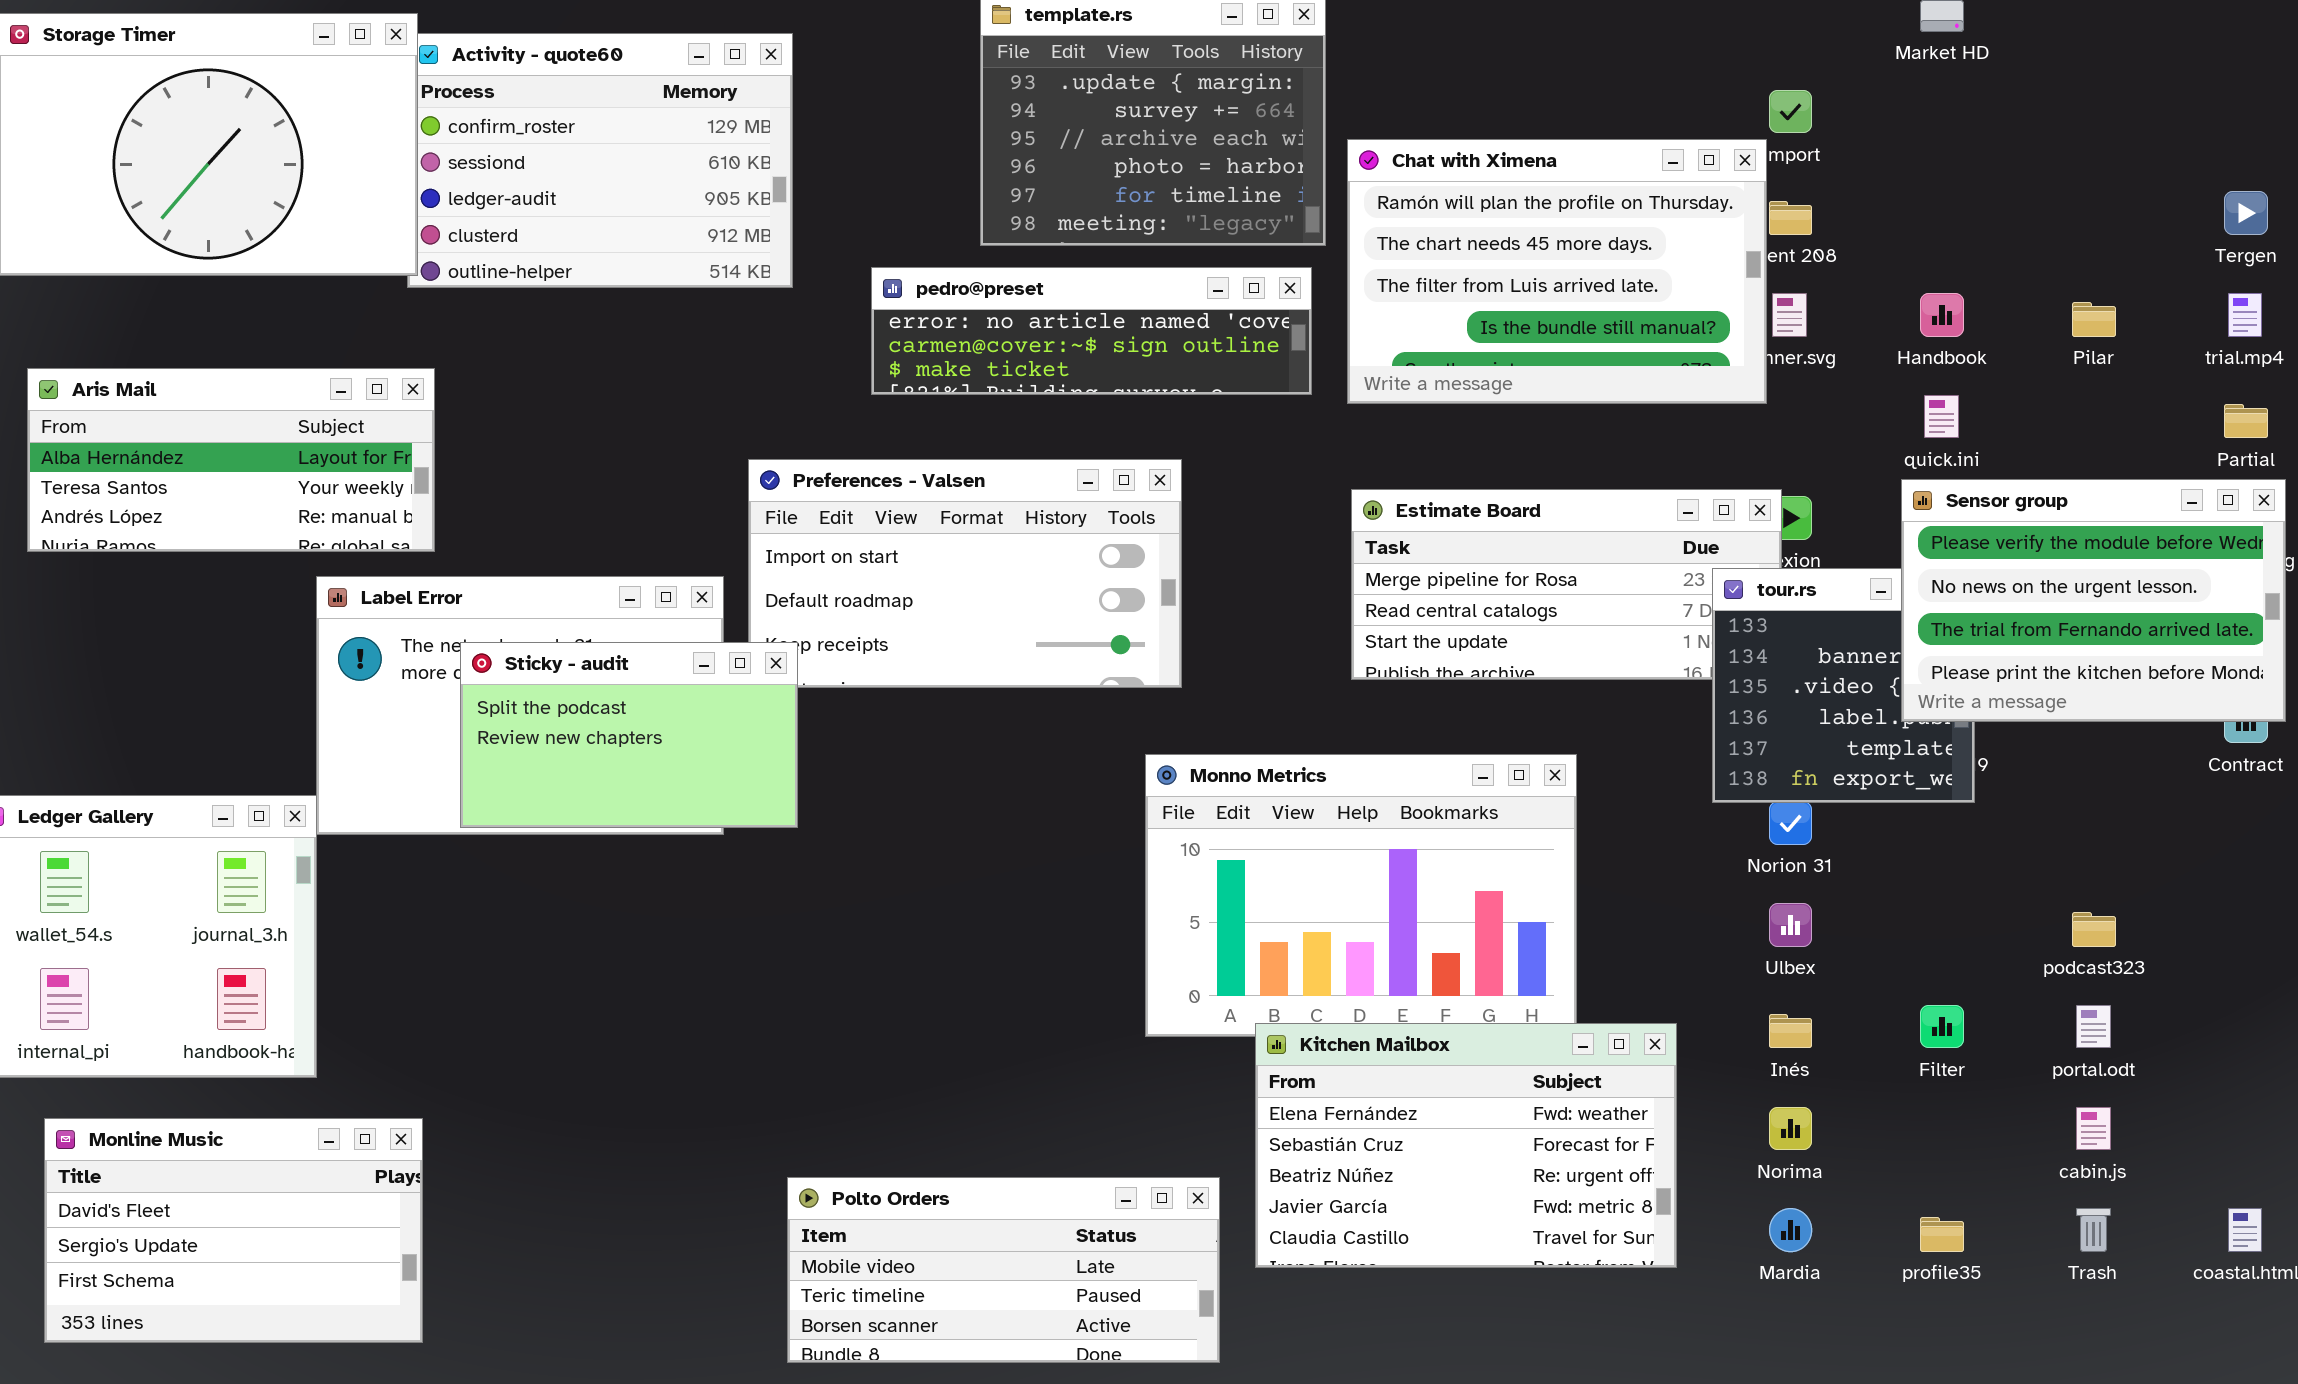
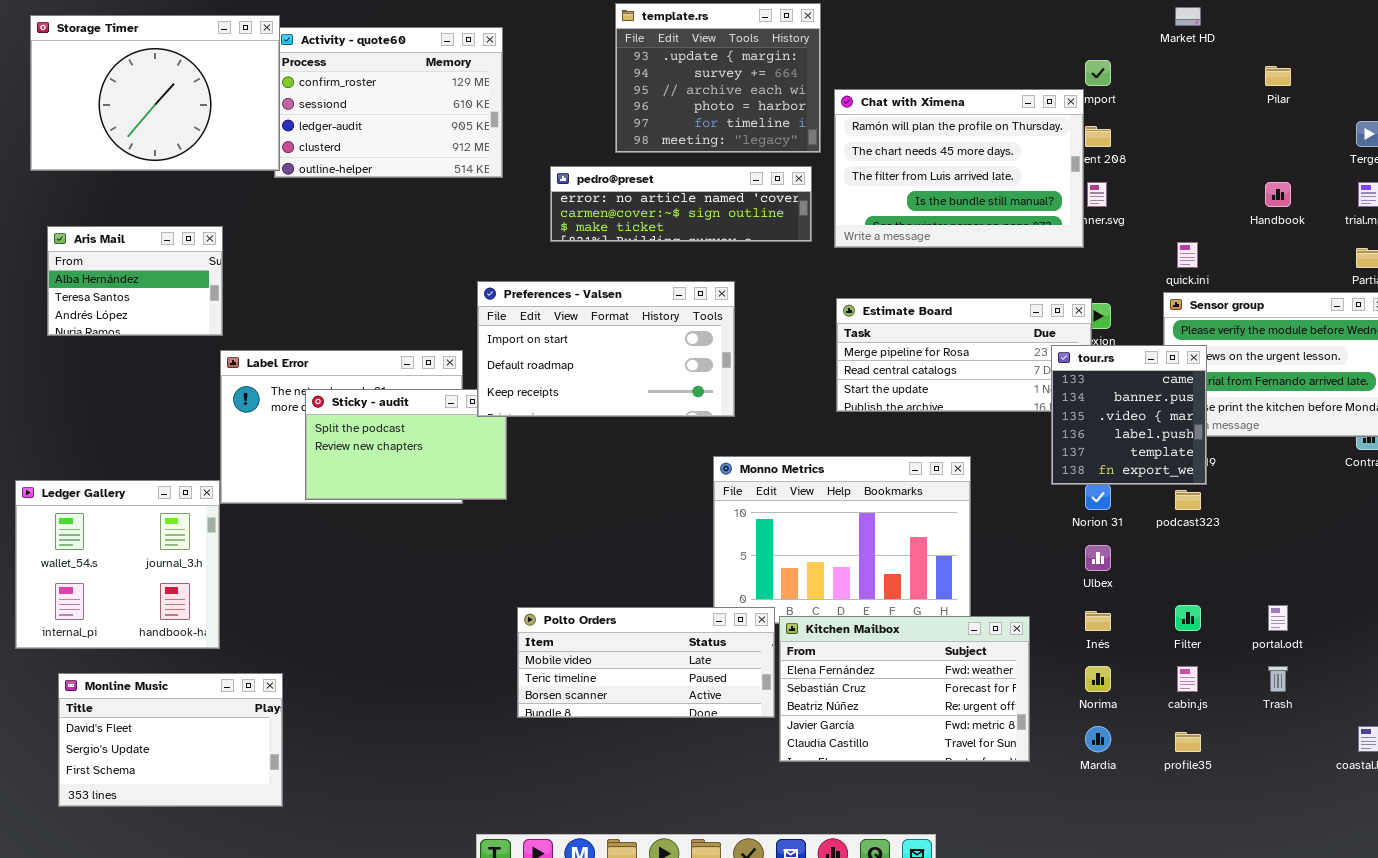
Handbook: [1920,293,1964,337] -> [1265,182,1291,207], moved
Pilar: [2072,302,2116,337] -> [1265,66,1291,86], moved
Aris Mail: [27,368,435,552] -> [47,226,223,336], resized
Preferences - Valsen: [748,459,1182,688] -> [477,281,735,417], raised
tour.rs: [1712,568,1975,803] -> [1051,345,1207,485], raised
podcast323: [2072,912,2116,947] -> [1175,490,1201,510], moved
cabin.js: [2076,1107,2111,1150] -> [1177,666,1198,692], moved
Polto Orders: [787,1177,1220,1363] -> [517,607,775,718], moved
Trash: [2076,1208,2111,1252] -> [1268,666,1288,692], moved

